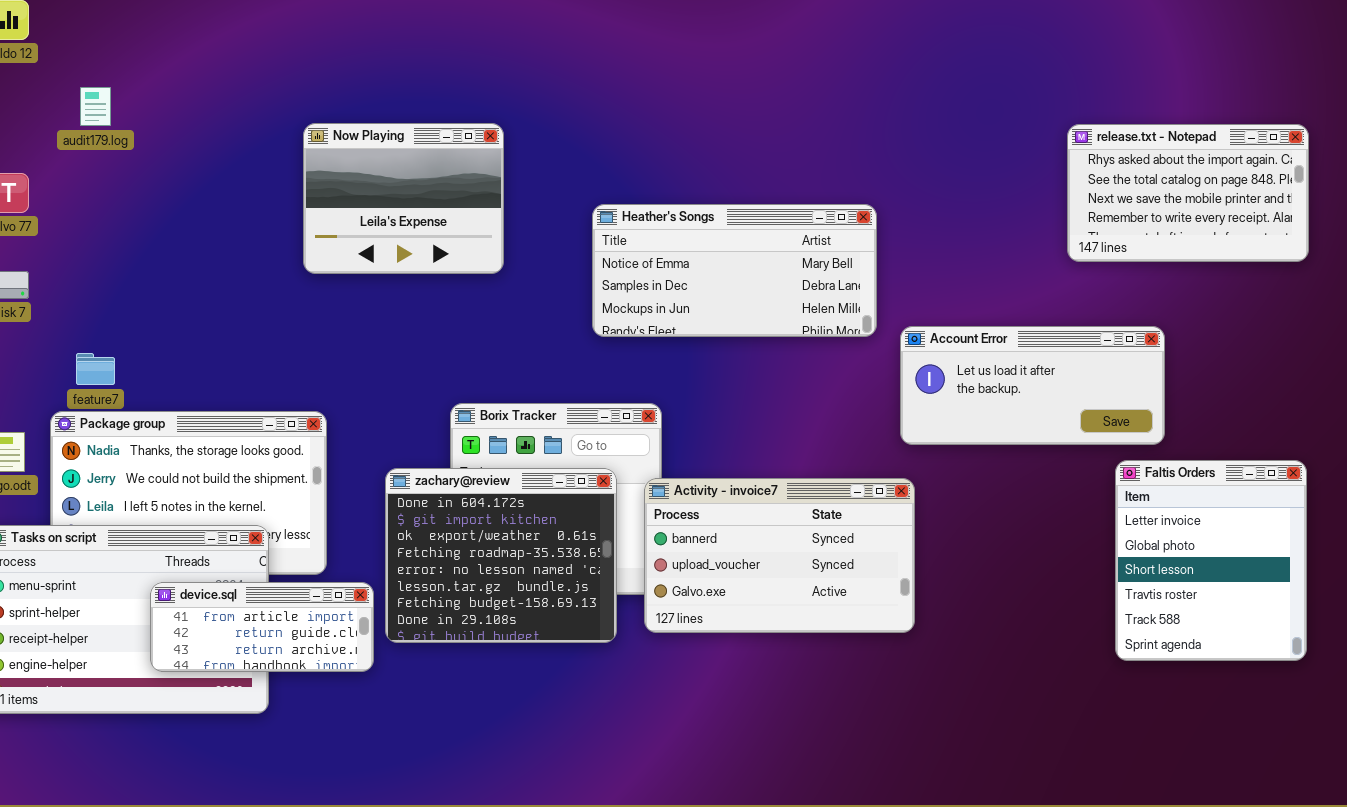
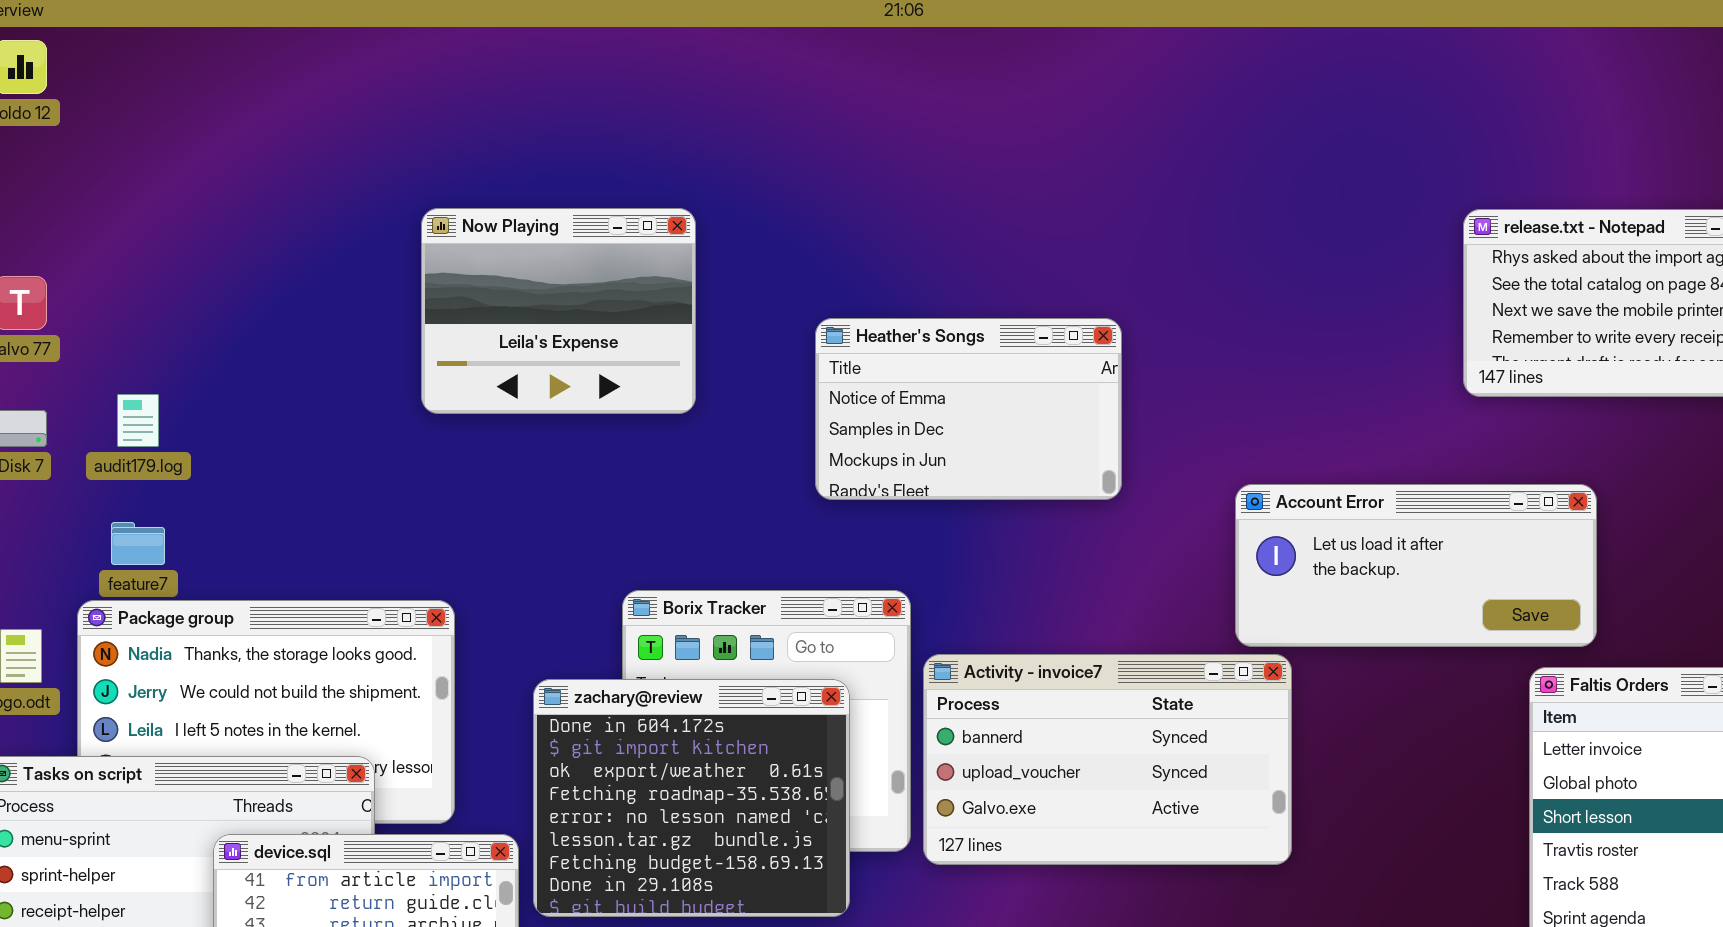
audit179.log: [80,87,111,126] -> [117,394,159,447], moved
Heather's Songs: [592,204,877,337] -> [815,318,1122,500], resized
Activity - invoice7: [644,478,915,633] -> [923,654,1292,865], moved

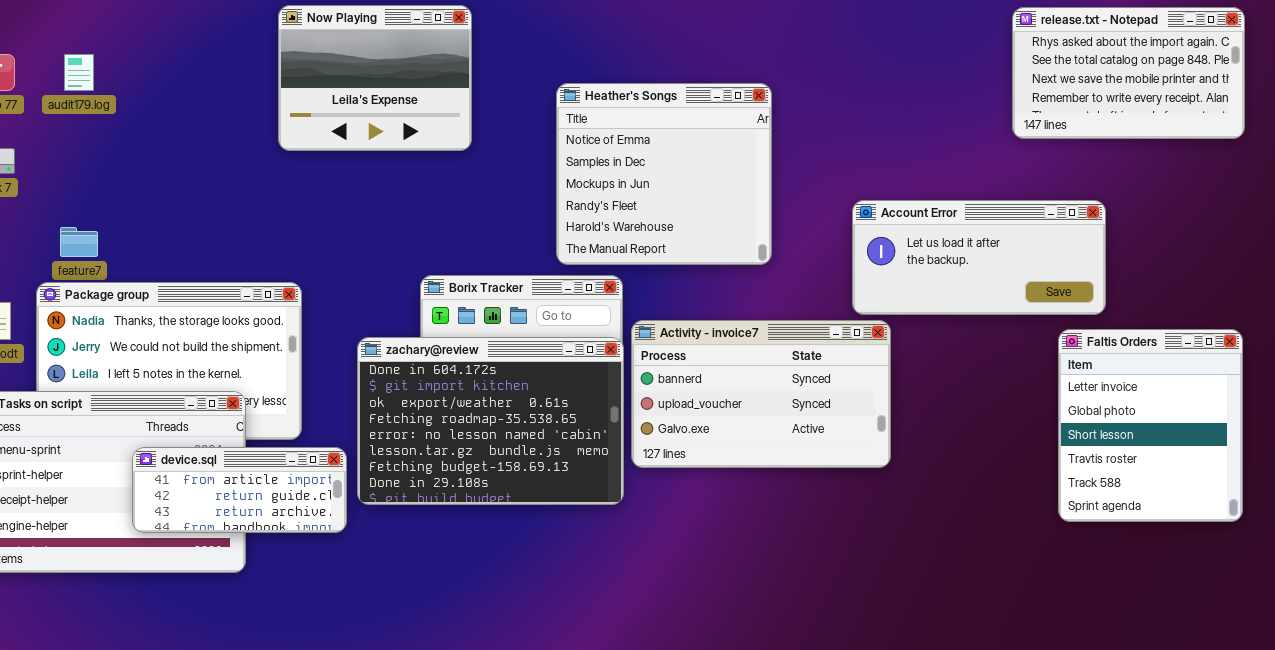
Heather's Songs: [815,318,1122,500] -> [556,83,772,265], resized
audit179.log: [117,394,159,447] -> [64,54,94,91], moved
zachary@review: [533,679,850,917] -> [357,337,624,505], resized

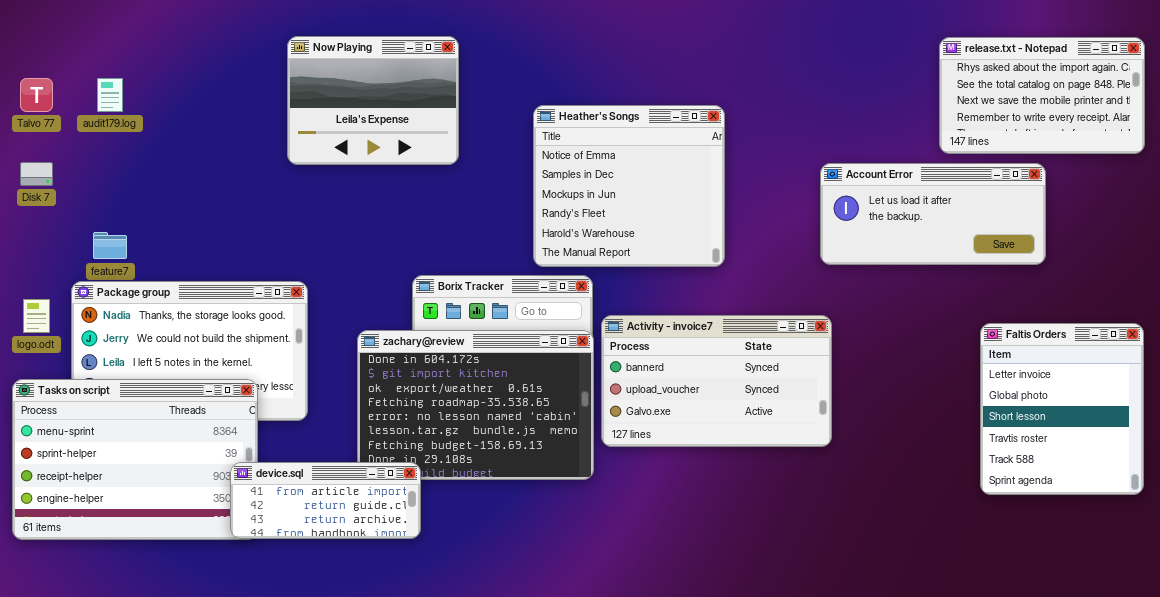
Account Error: [852,200,1106,315] -> [820,163,1046,265], moved
device.sql: [132,447,347,533] -> [230,462,421,539], moved

